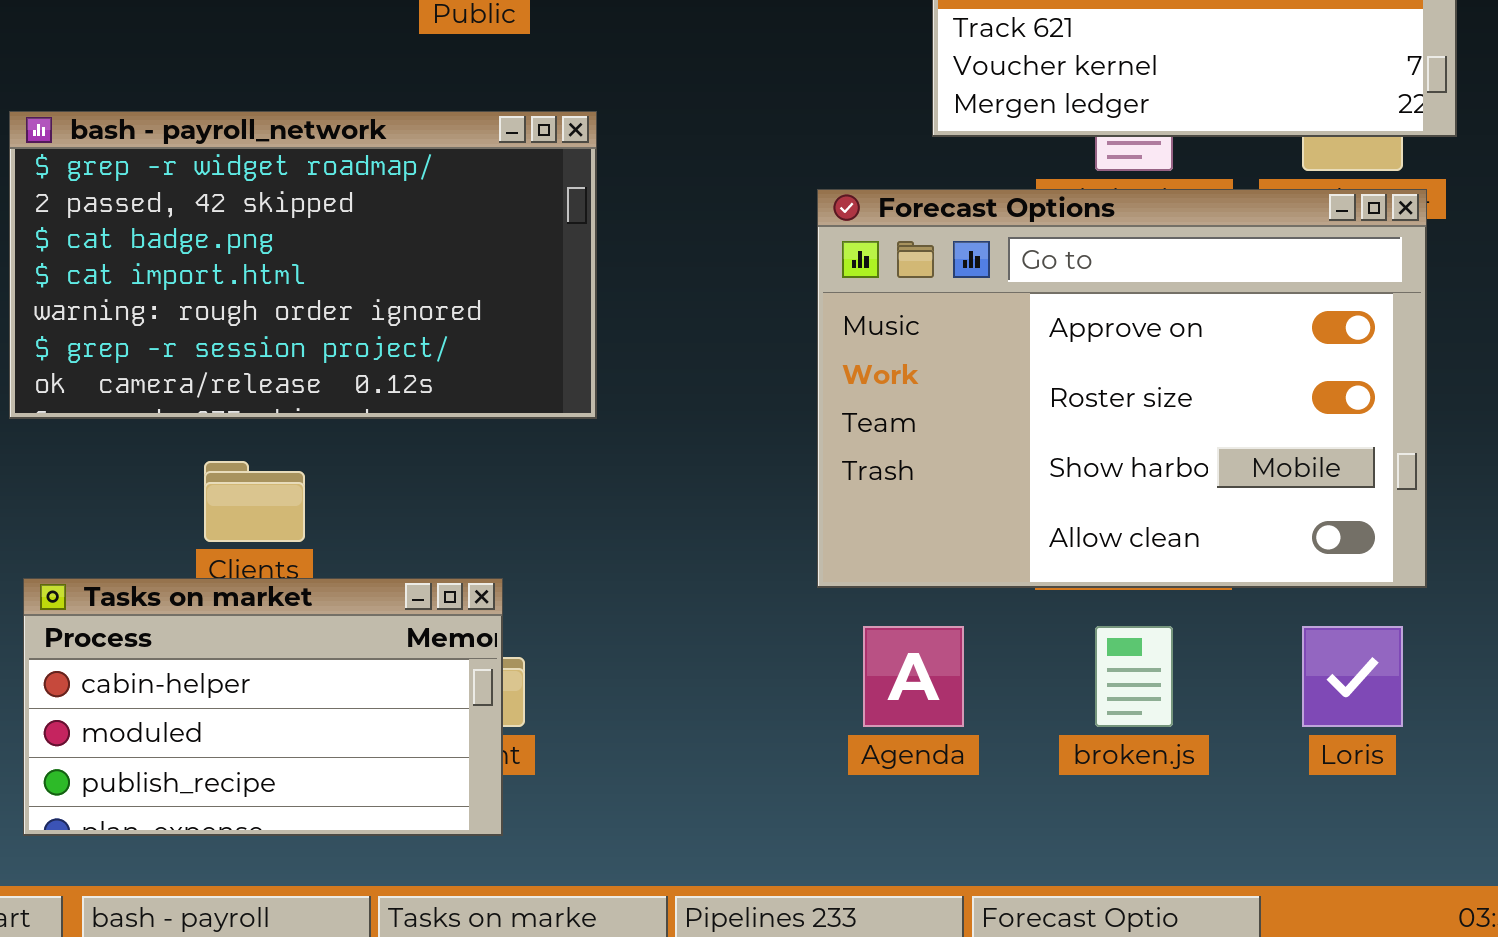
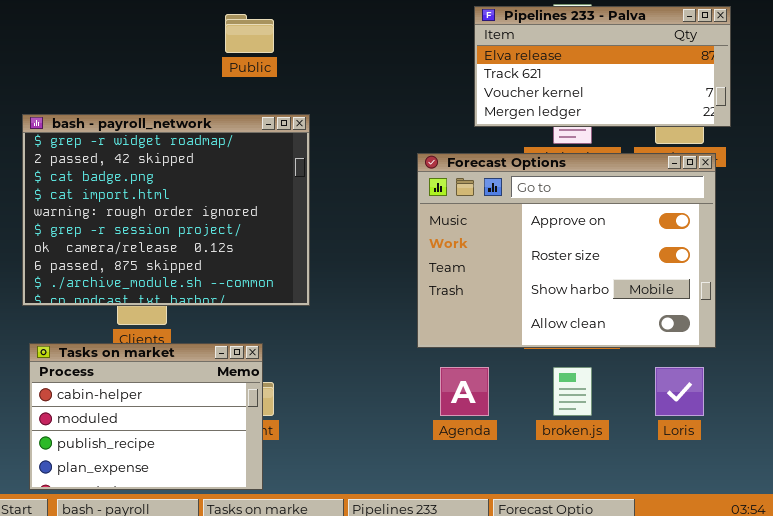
bash - payroll_network: [9,111,597,419] -> [22,114,310,306], resized
Tasks on market: [23,578,503,836] -> [29,343,263,490], resized

